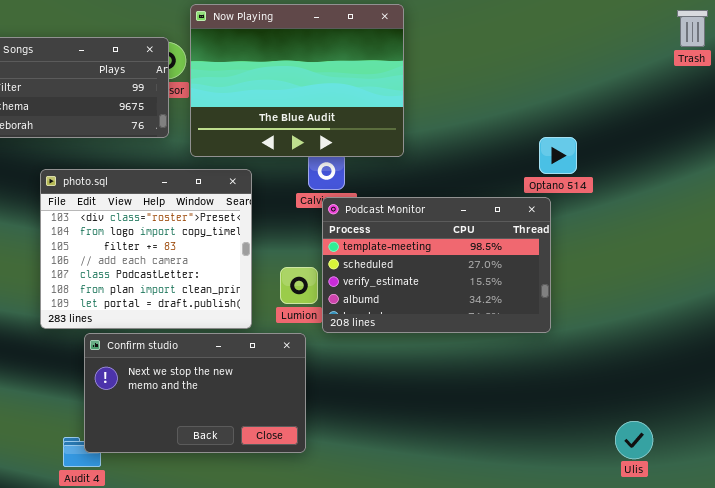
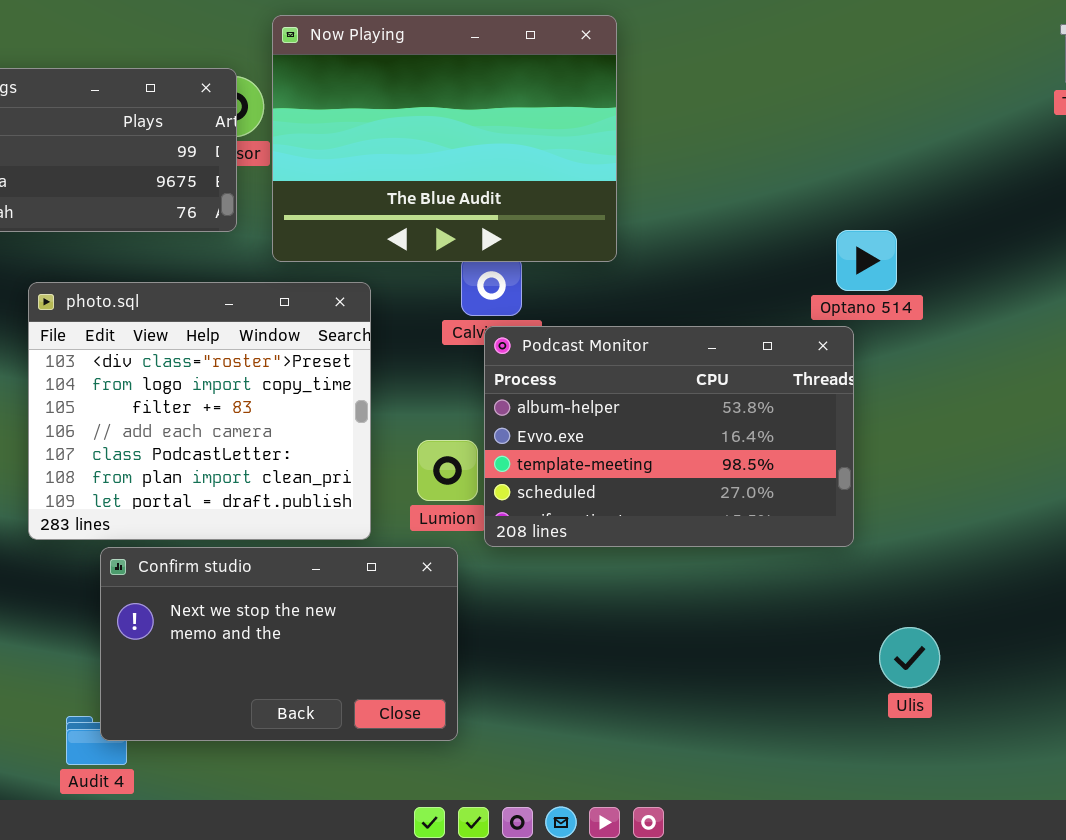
Podcast Monitor: [322,197,551,333] -> [484,326,854,547], scrolled up 2 rows
Ulis: [615,421,653,459] -> [879,627,940,688], moved

